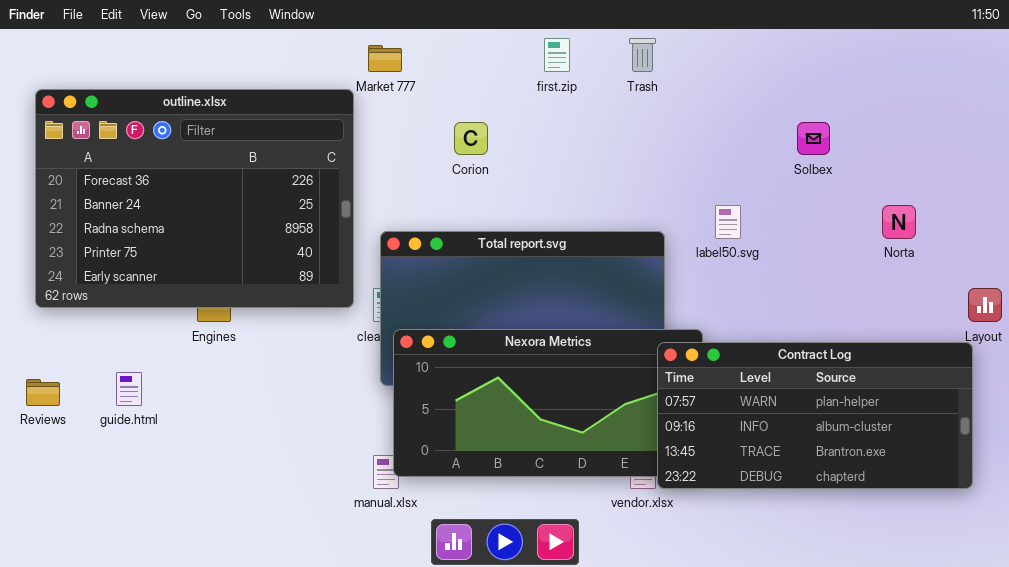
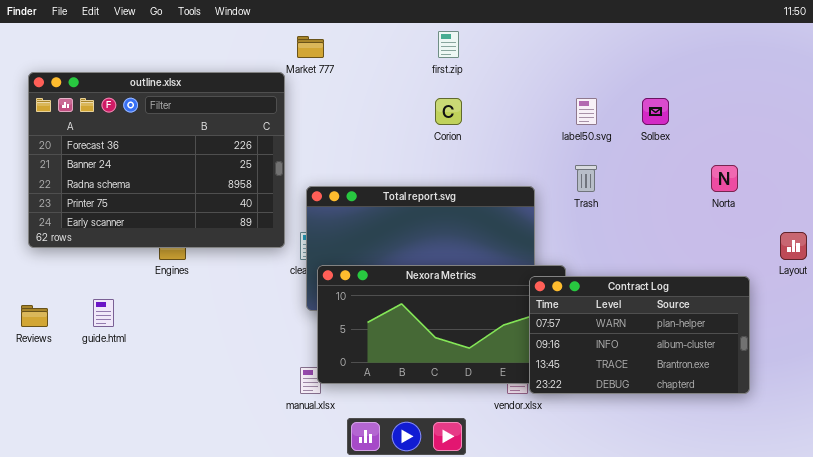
Trash: [629,38,656,72] -> [575,165,597,192], moved
Corion: [454,122,488,155] -> [435,98,462,125], moved
label50.svg: [715,205,741,239] -> [576,98,597,125], moved
Contract Log: [657,342,973,489] -> [529,276,750,394], resized

